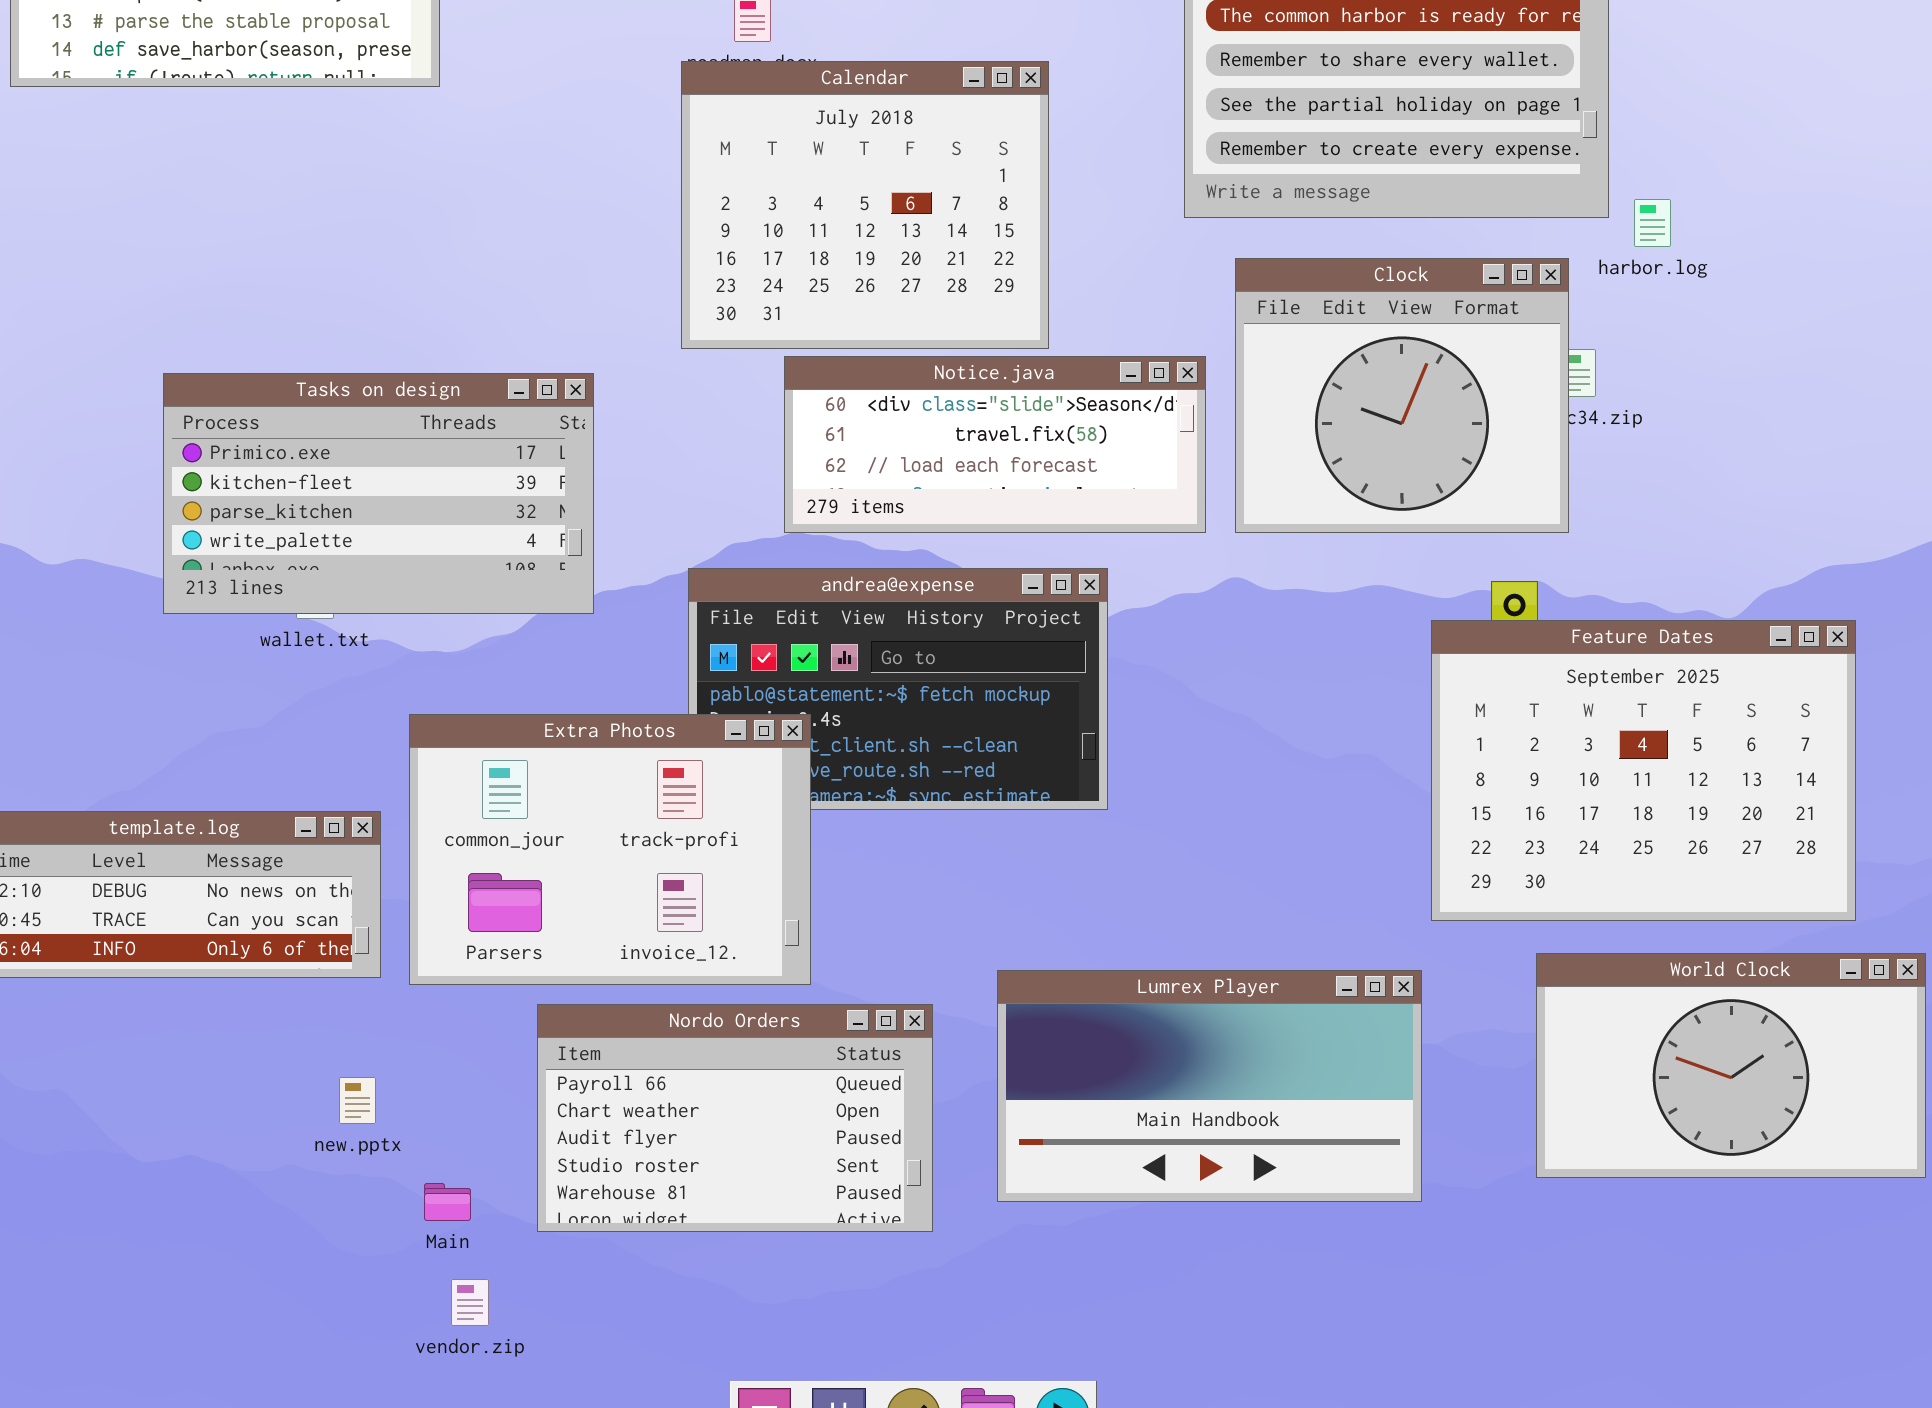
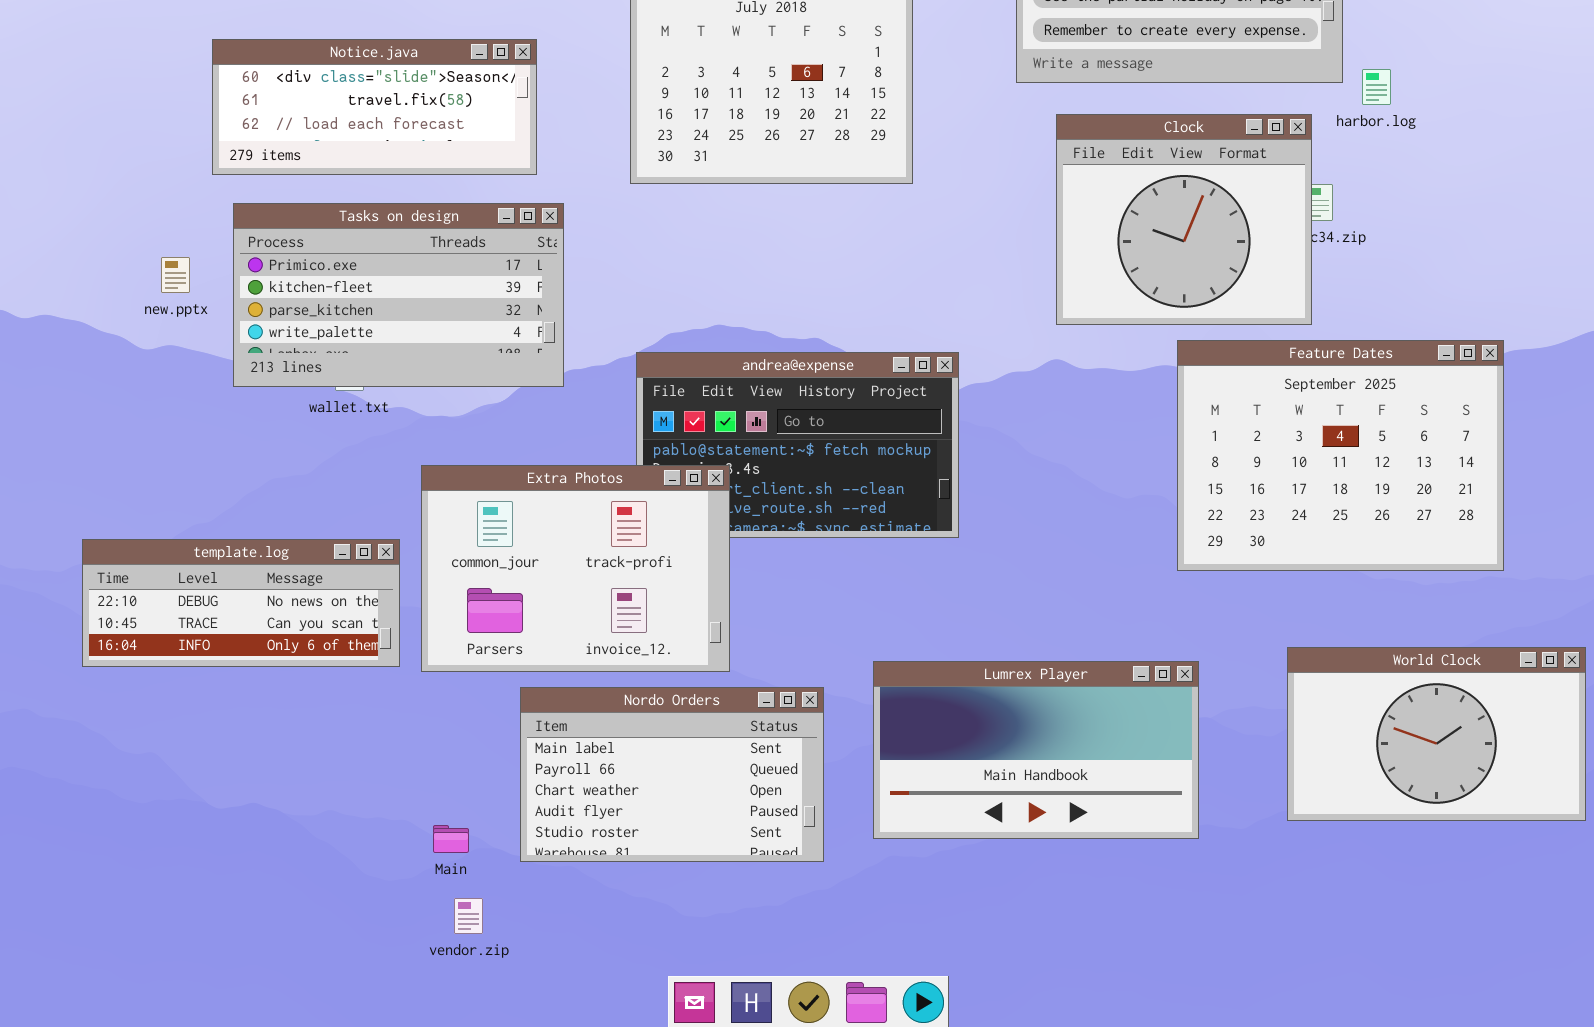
Notice.java: [784,356,1206,533] -> [212,39,537,175], moved
Feature Dates: [1431,620,1856,921] -> [1177,340,1504,571], moved
Nordo Orders: [537,1004,933,1232] -> [520,687,824,862], scrolled up 1 row
new.pptx: [339,1077,376,1124] -> [161,257,190,293], moved

